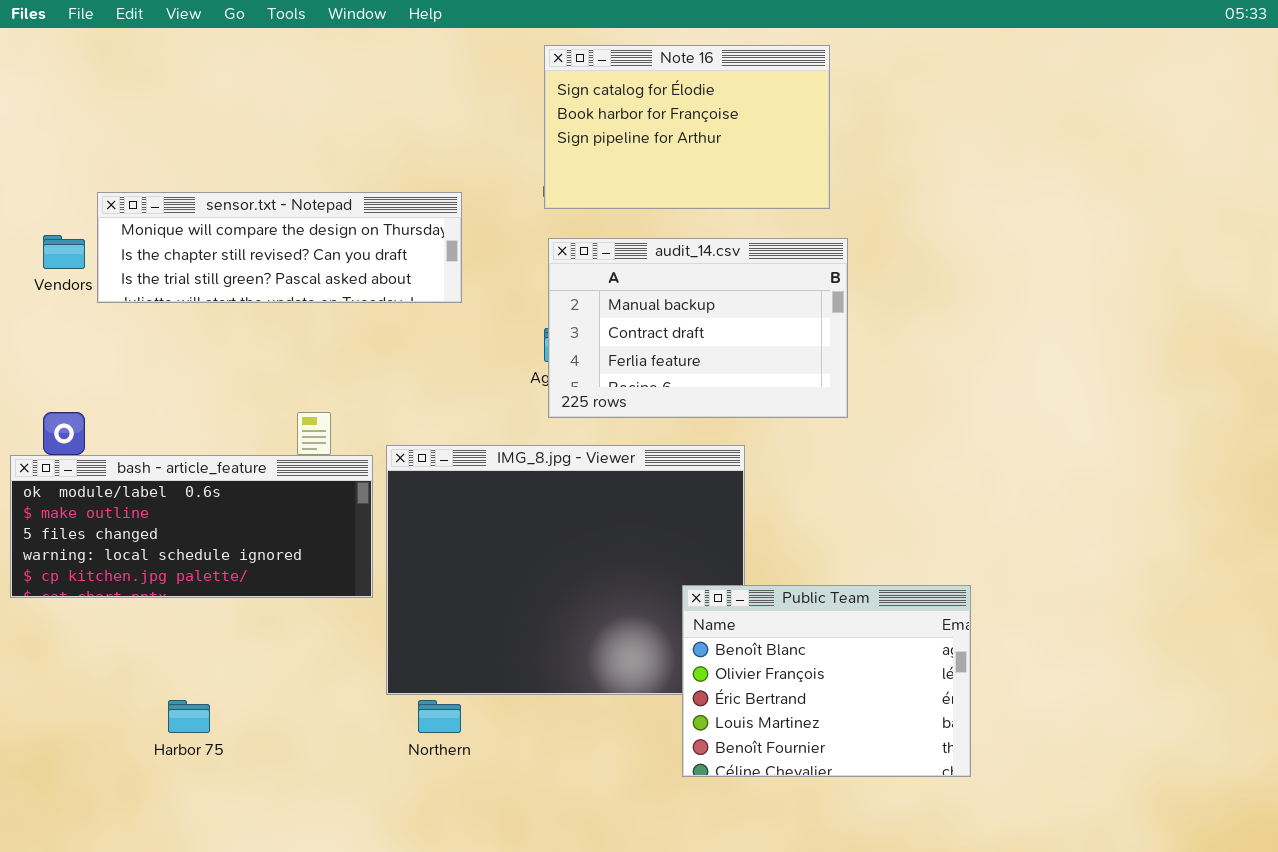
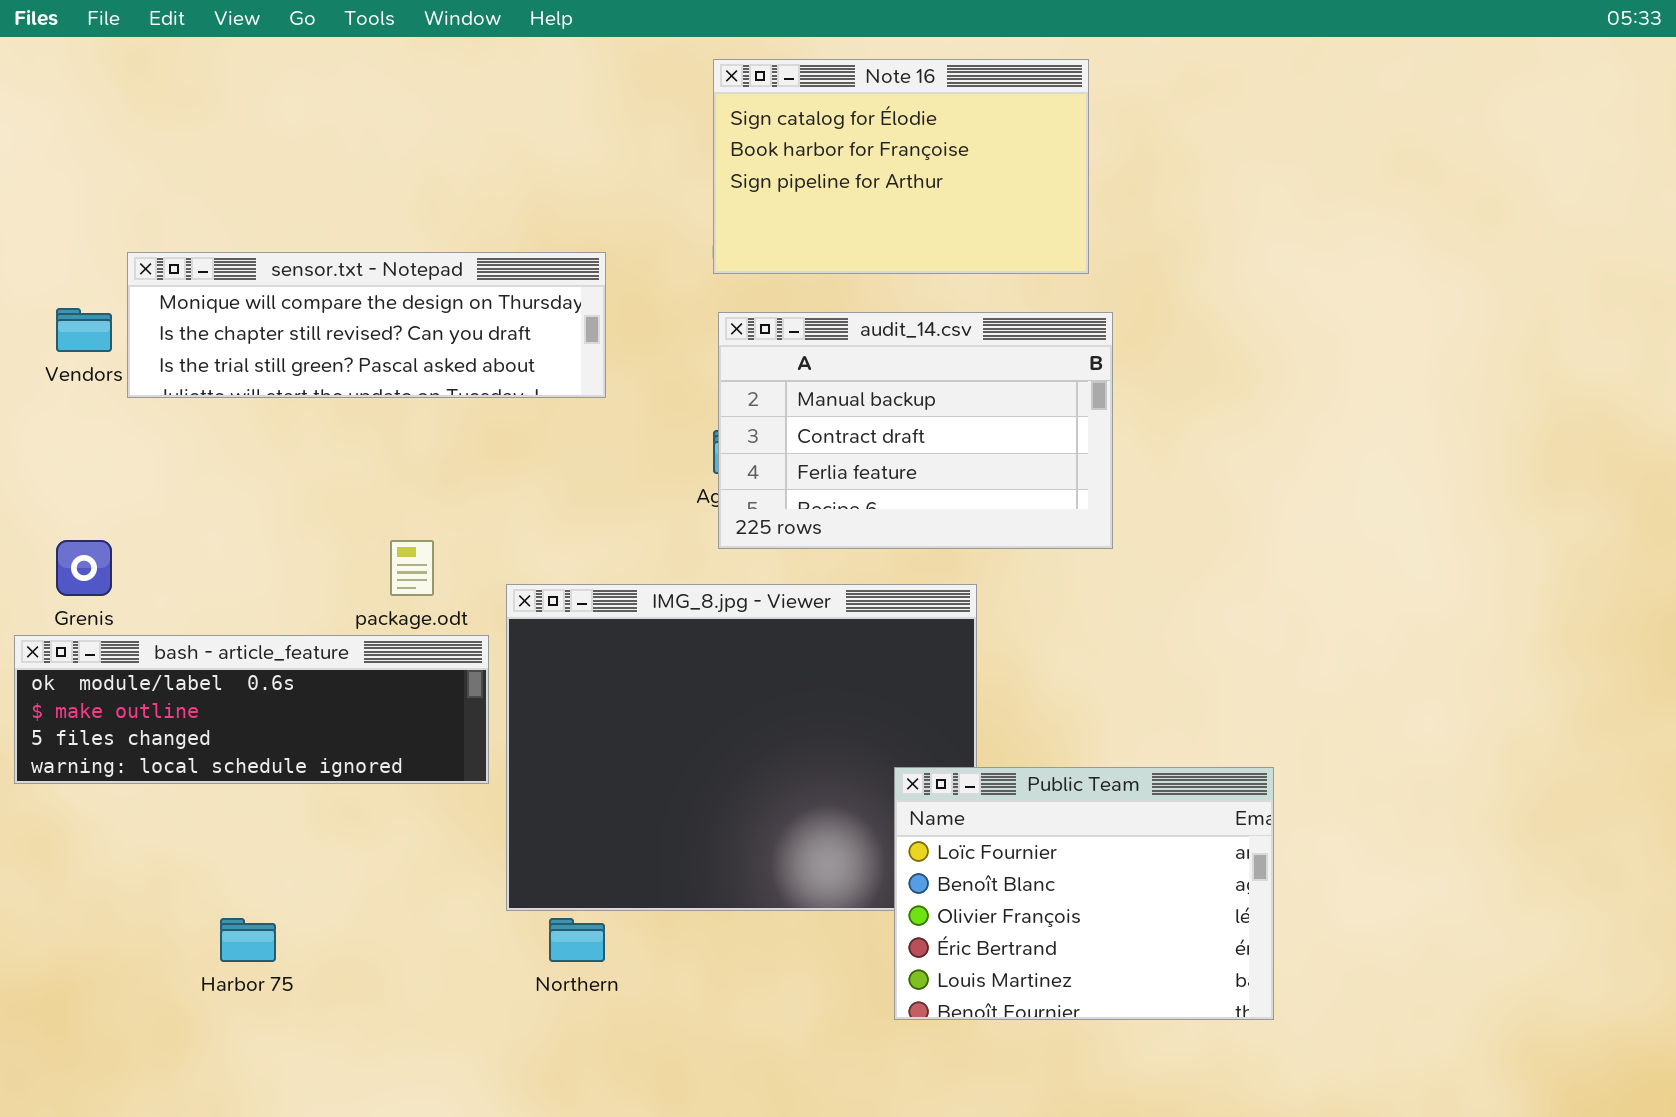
bash - article_feature: [10,455,373,598] -> [14,635,489,784], resized
Public Team: [682,585,971,777] -> [894,767,1274,1020], scrolled up 1 row

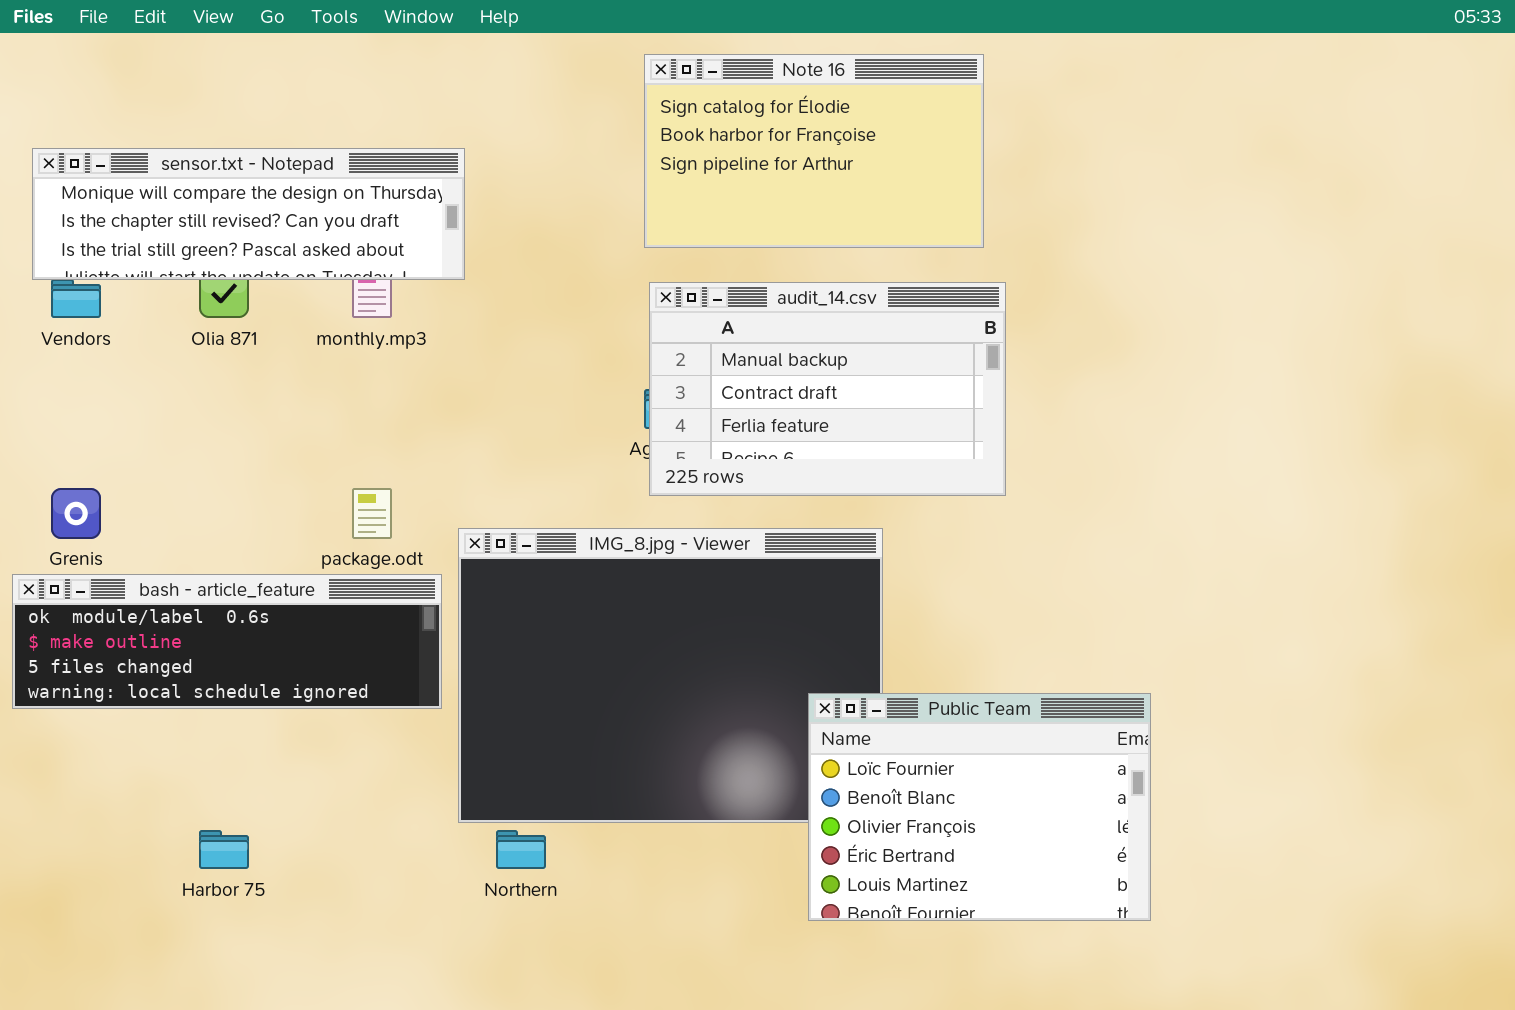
sensor.txt - Notepad: [127,252,606,398] -> [32,148,465,280], moved

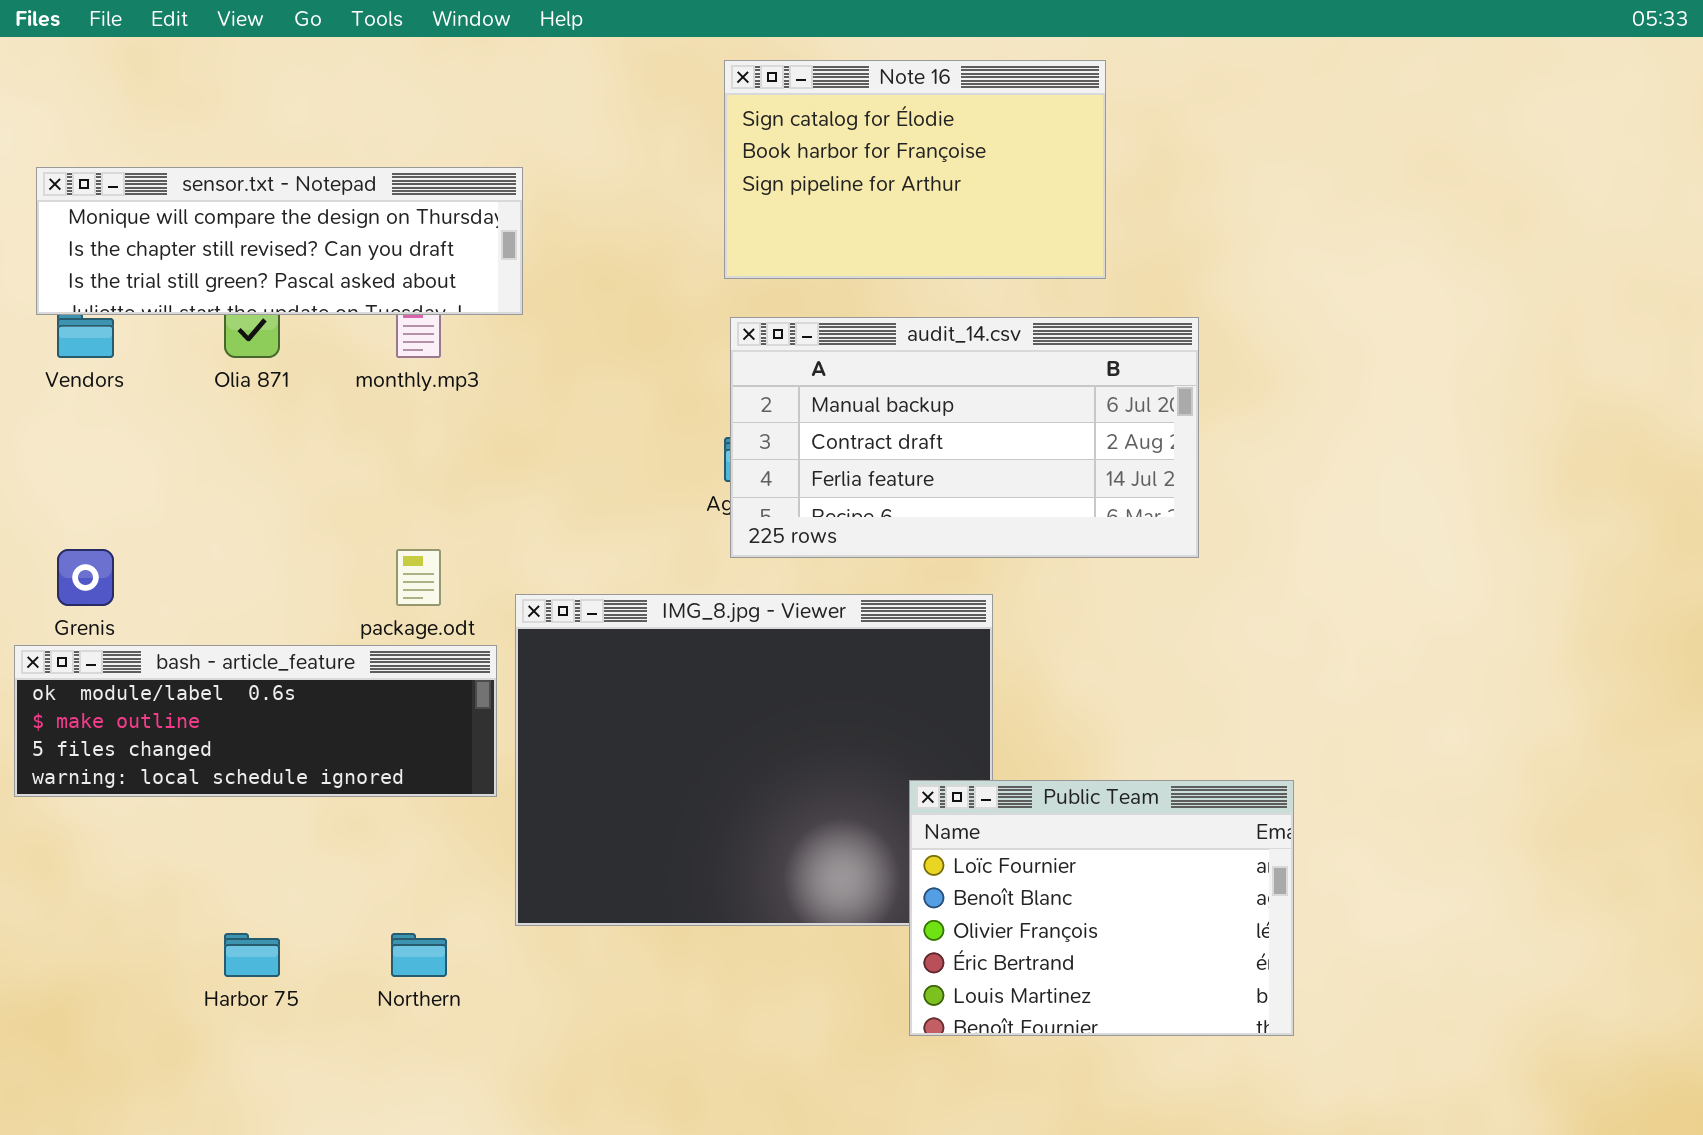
audit_14.csv: [649,282,1006,496] -> [730,317,1199,558], resized
Northern: [496,830,546,869] -> [391,933,447,977], moved

